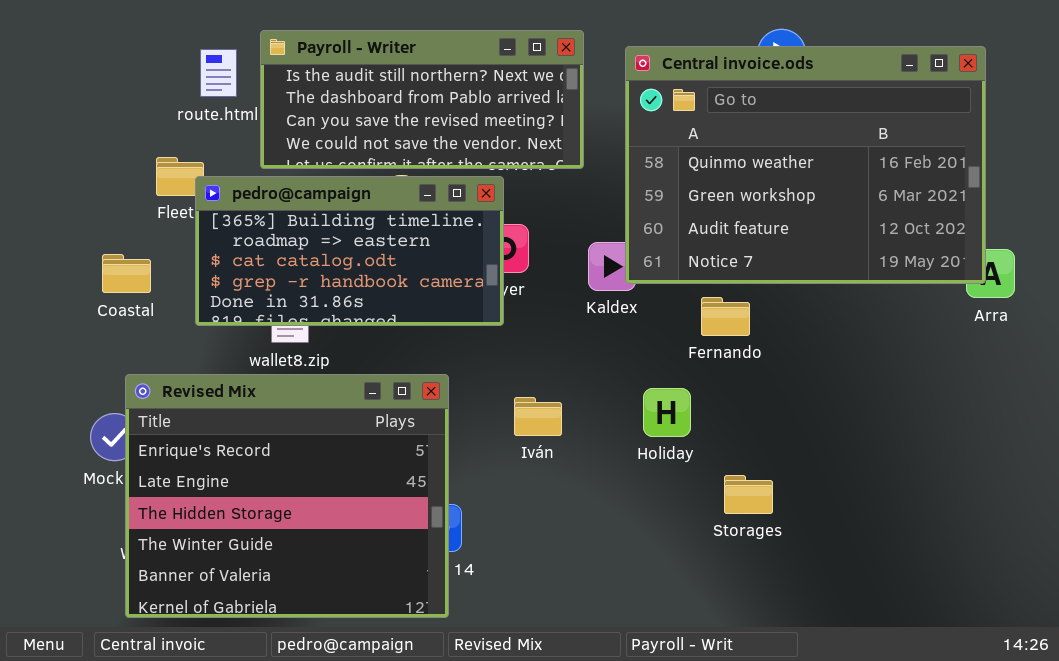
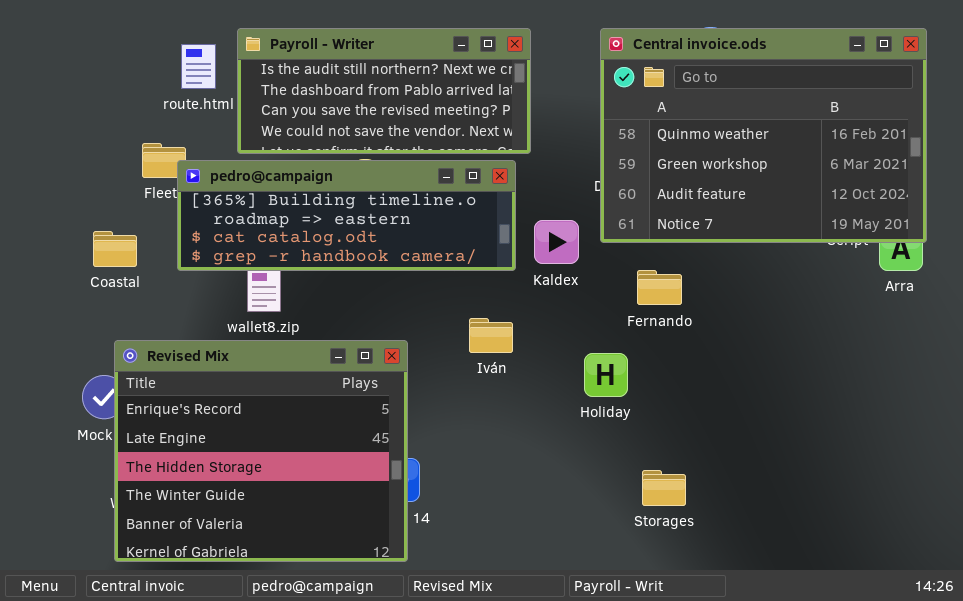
Central invoice.ods: [625,46,986,284] -> [600,28,927,243], moved
pedro@campaign: [195,176,504,326] -> [177,160,516,271], resized
Iván: [514,397,562,436] -> [469,318,513,353], moved
Storages: [724,475,773,514] -> [642,470,686,506], moved

